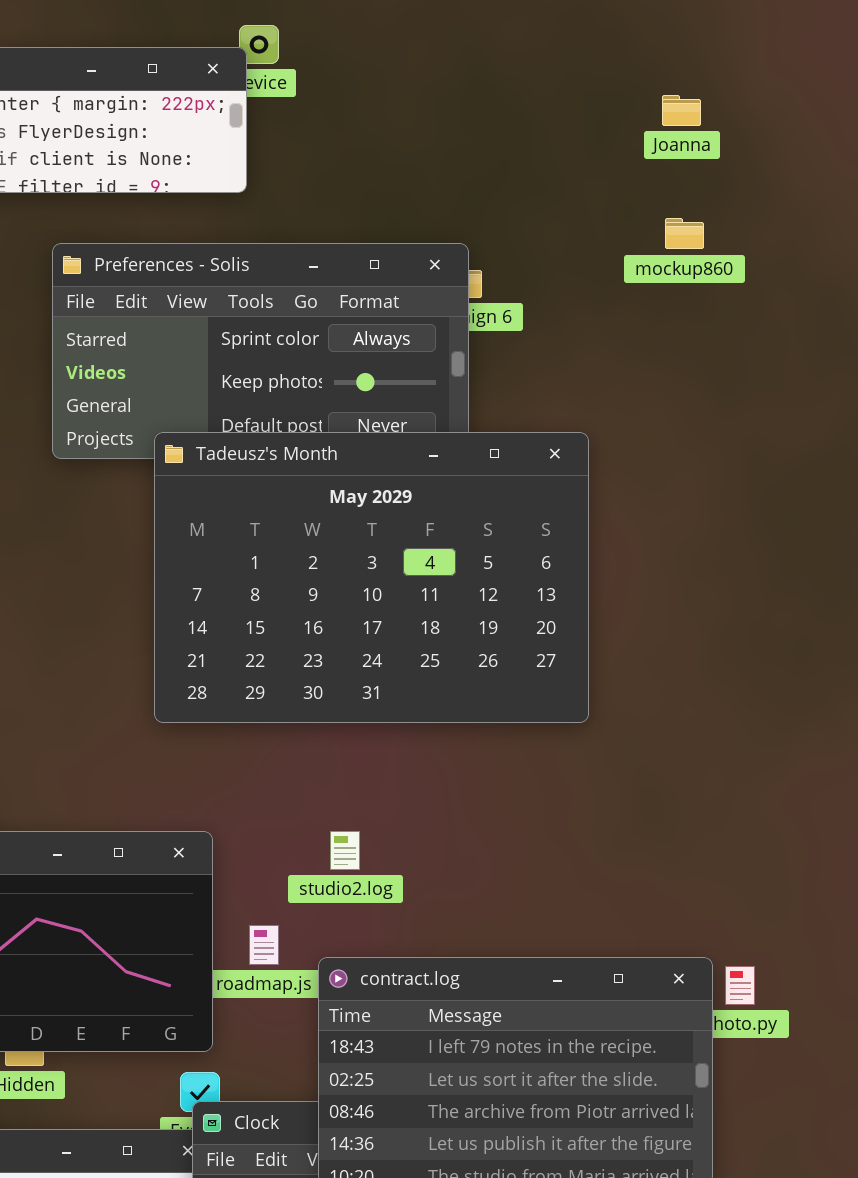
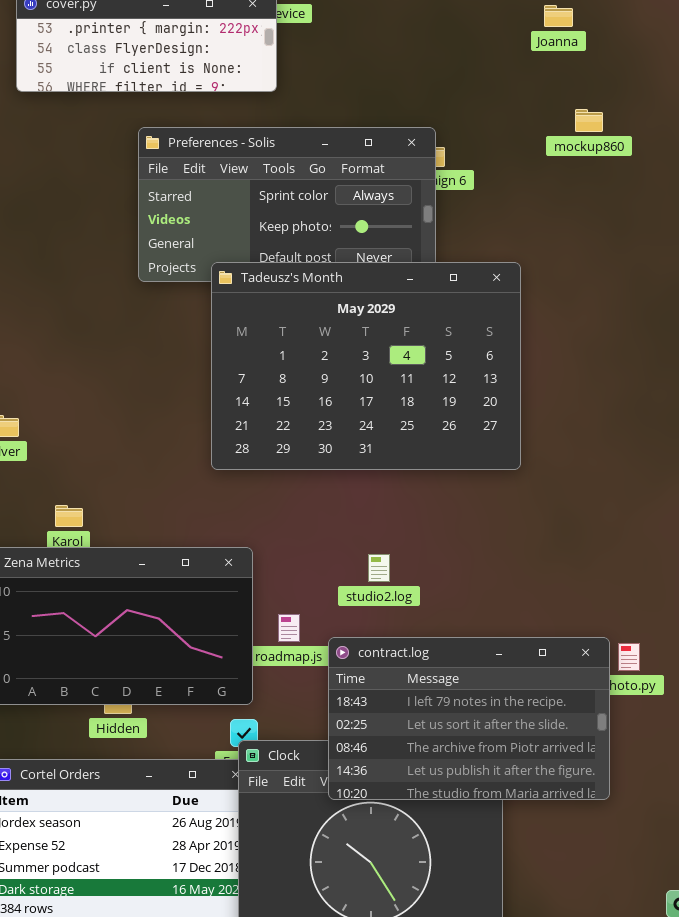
Joanna: [662,95,701,126] -> [544,5,573,27], moved
studio2.log: [330,831,360,870] -> [368,554,390,582], moved

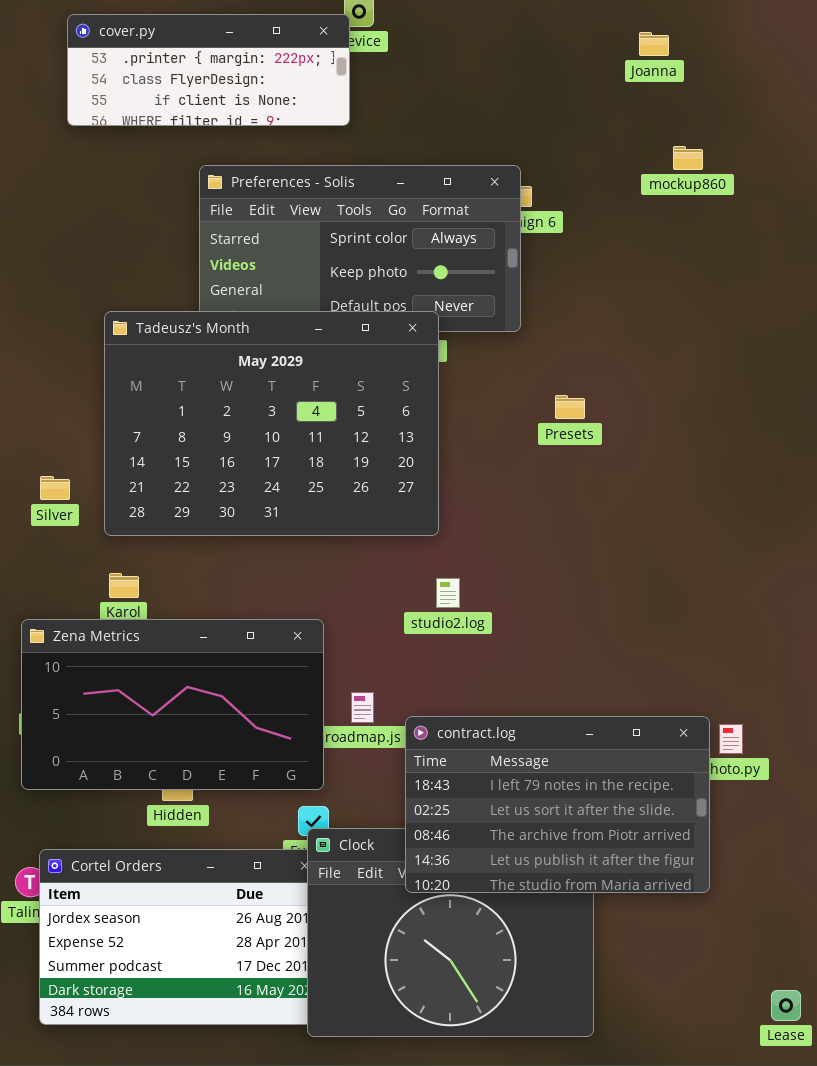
Tadeusz's Month: [211,262,521,470] -> [104,311,439,536], moved
studio2.log: [368,554,390,582] -> [436,578,460,608], moved

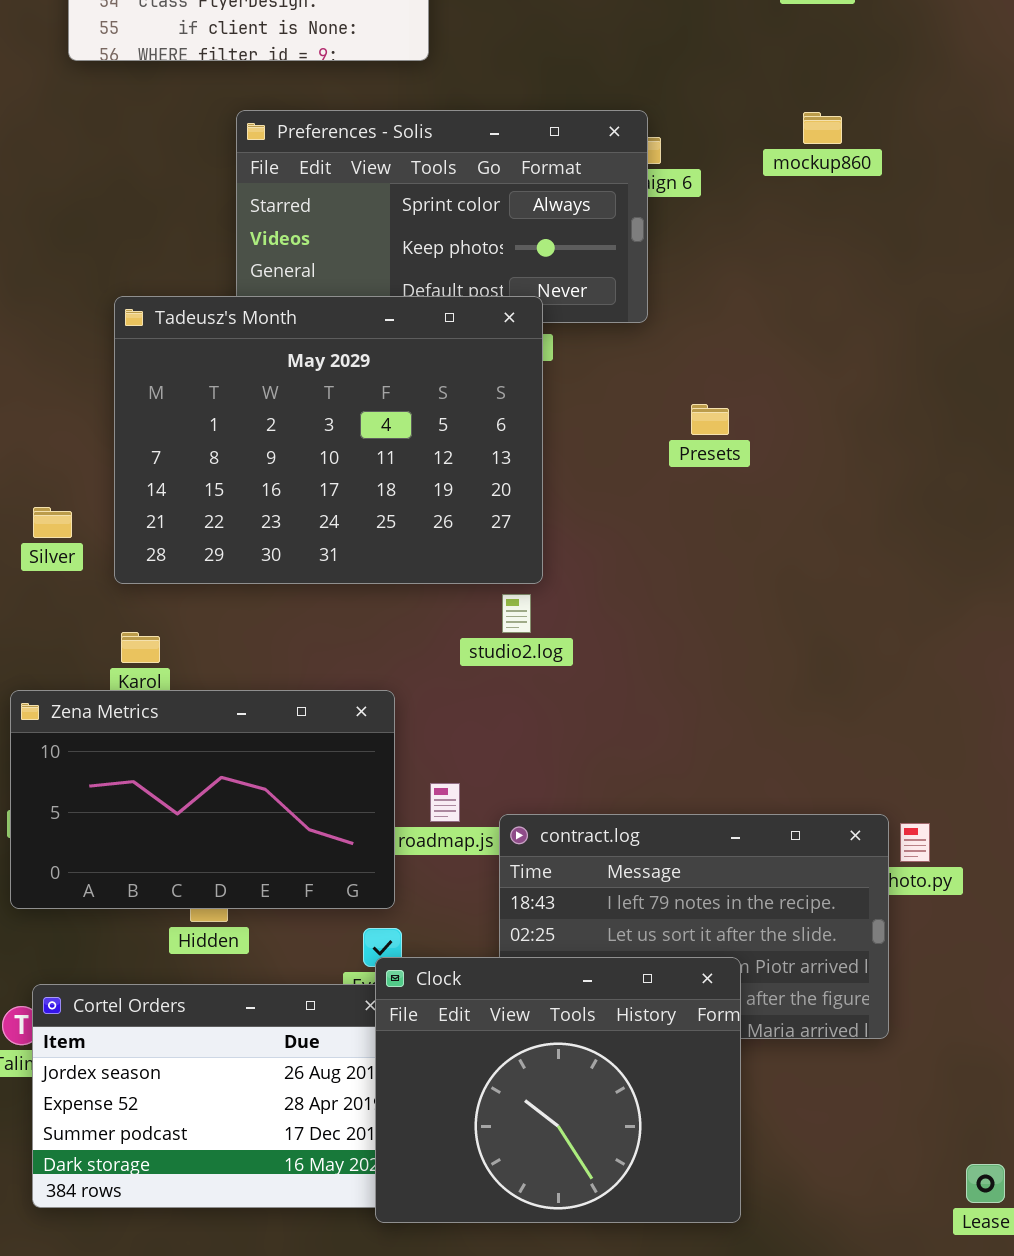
mockup860: [673,146,703,170] -> [803,112,842,144], moved
studio2.log: [436,578,460,608] -> [502,594,531,633], moved
Clock: [307,828,594,1037] -> [375,957,741,1223], raised

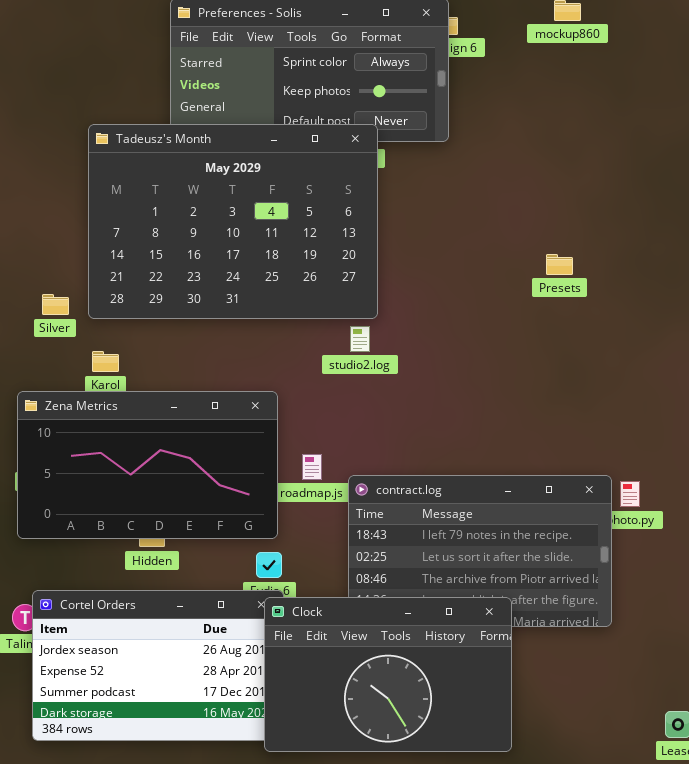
Presets: [691,404,729,435] -> [546,254,573,275], moved
Silver: [33,507,72,538] -> [42,294,69,315], moved
Clock: [375,957,741,1223] -> [264,597,512,752], resized

